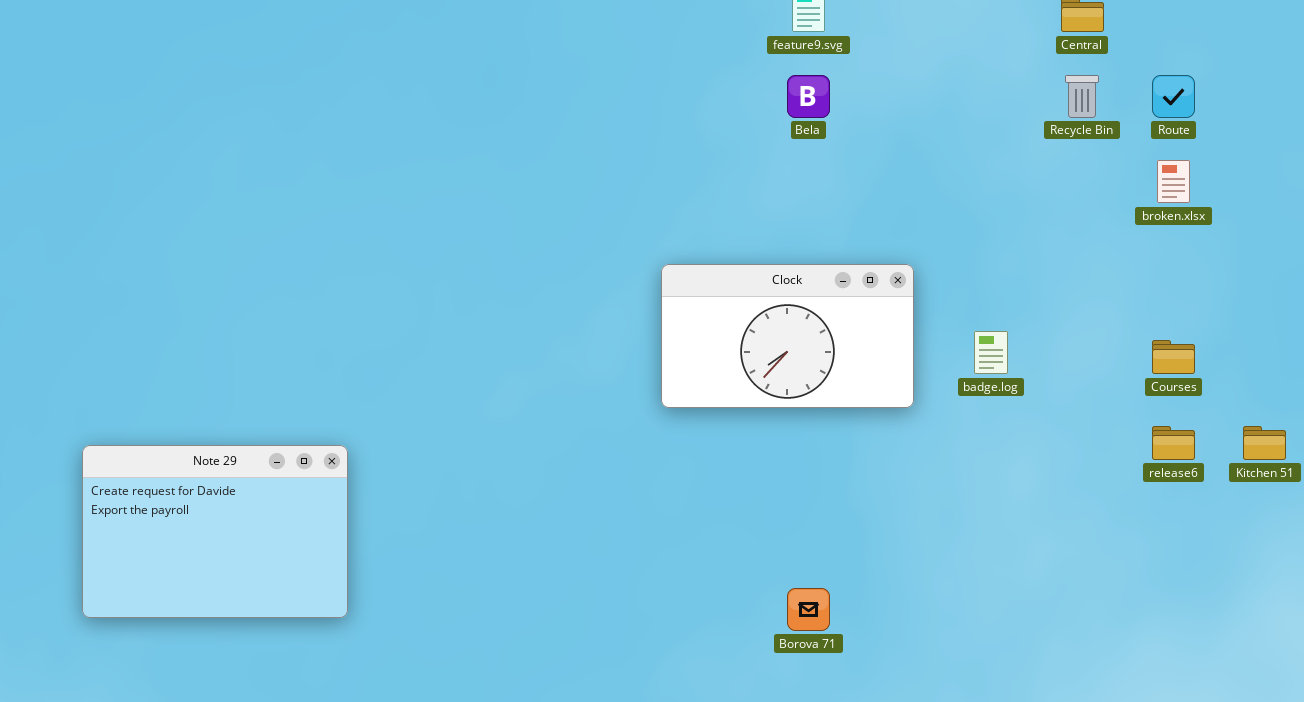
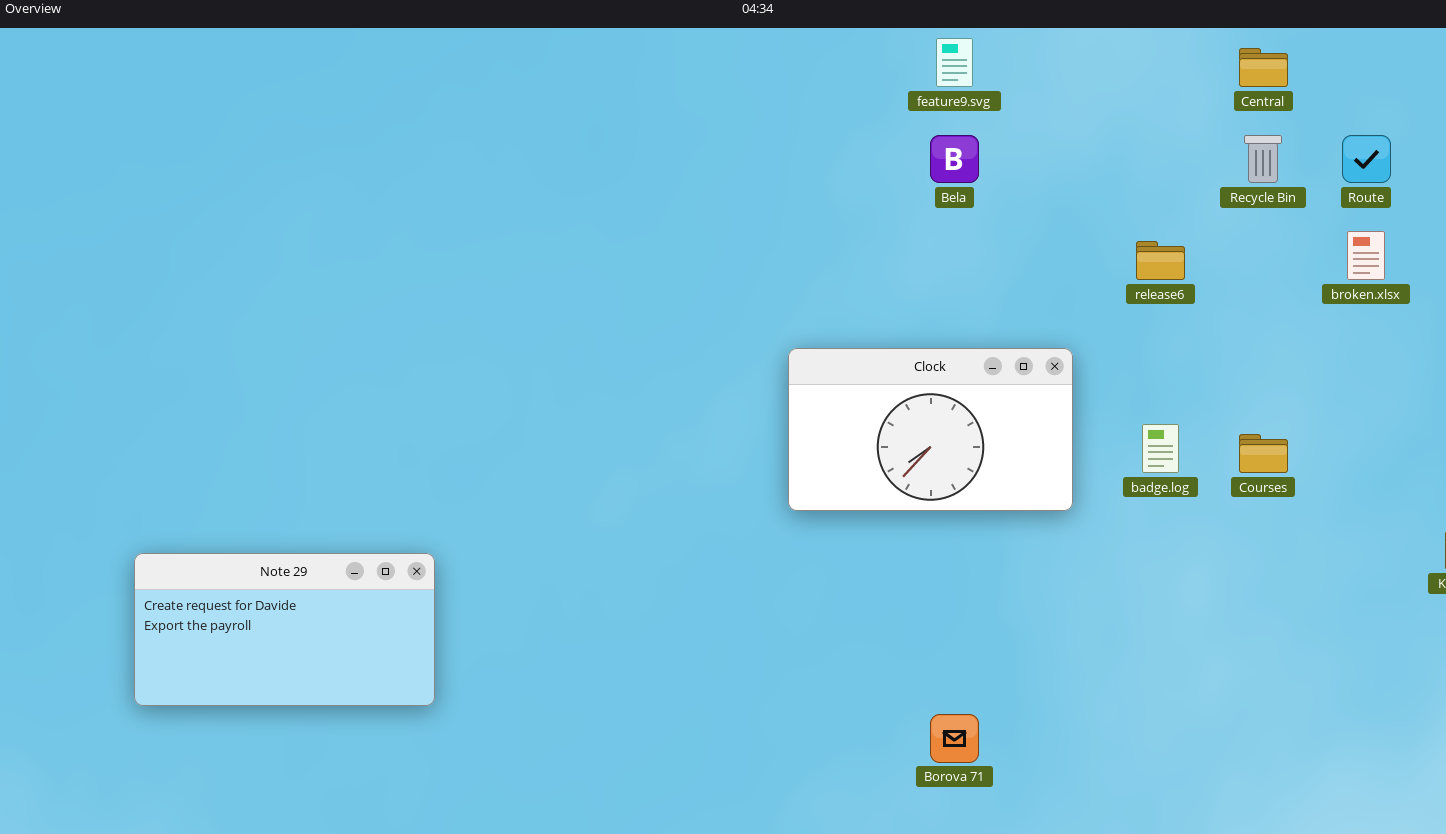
Courses: [1152,340,1195,374] -> [1239,434,1288,473], moved
release6: [1152,426,1195,460] -> [1136,241,1185,280], moved
Note 29: [82,445,348,618] -> [134,553,435,706], resized

